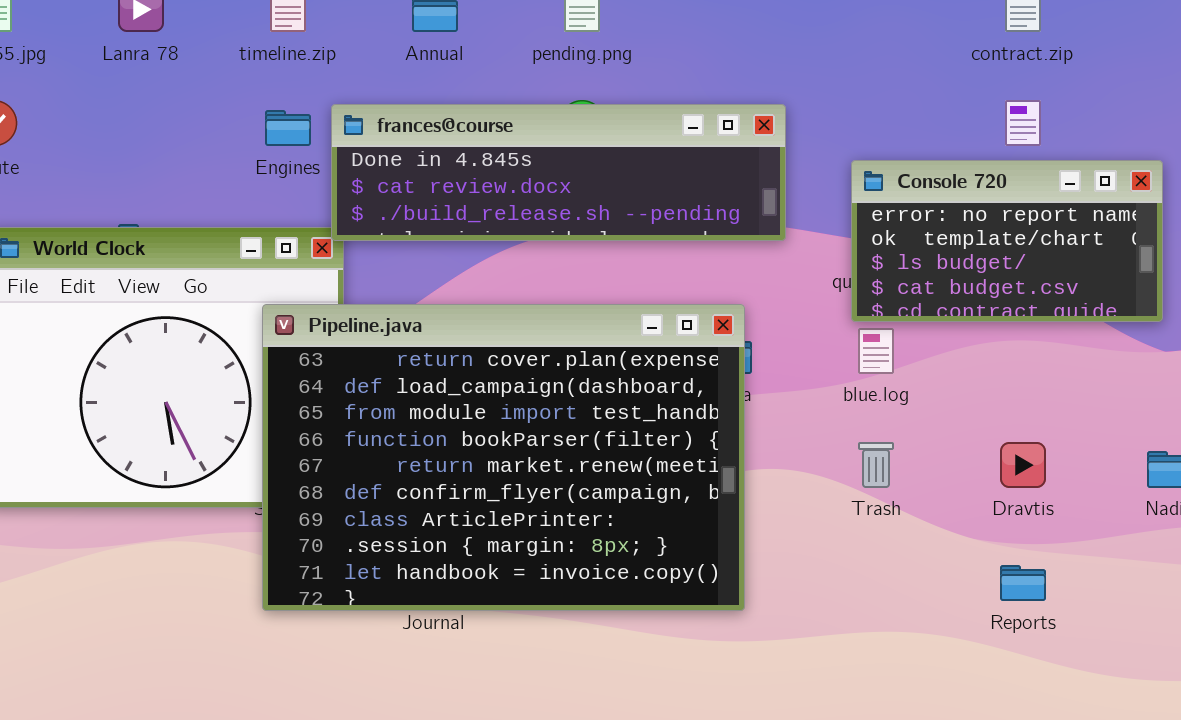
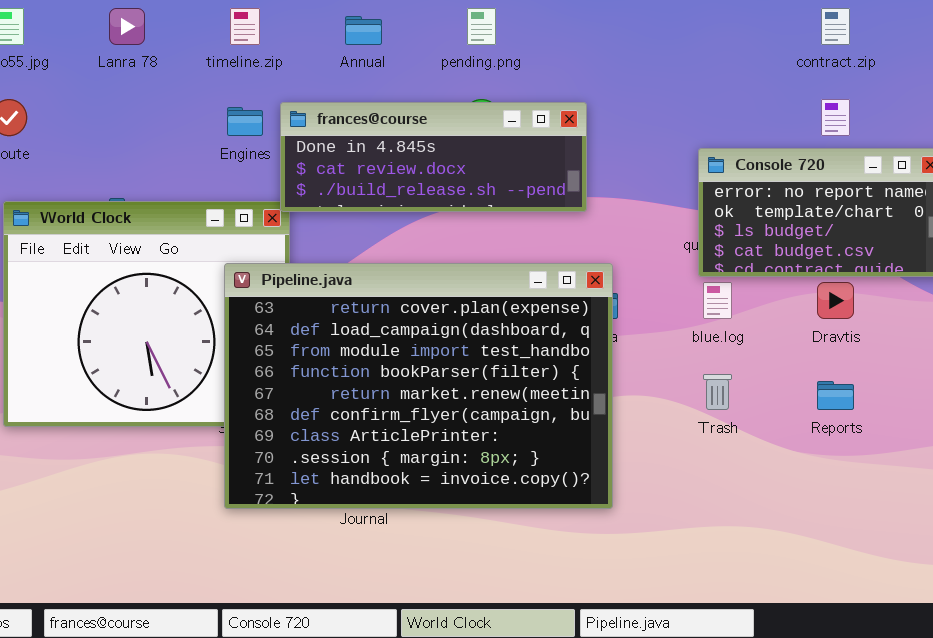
frances@course: [331,104,786,241] -> [280,102,587,212], resized
Dravtis: [1000,442,1046,488] -> [817,282,854,319], moved
Reports: [1000,565,1046,601] -> [817,381,854,410], moved

